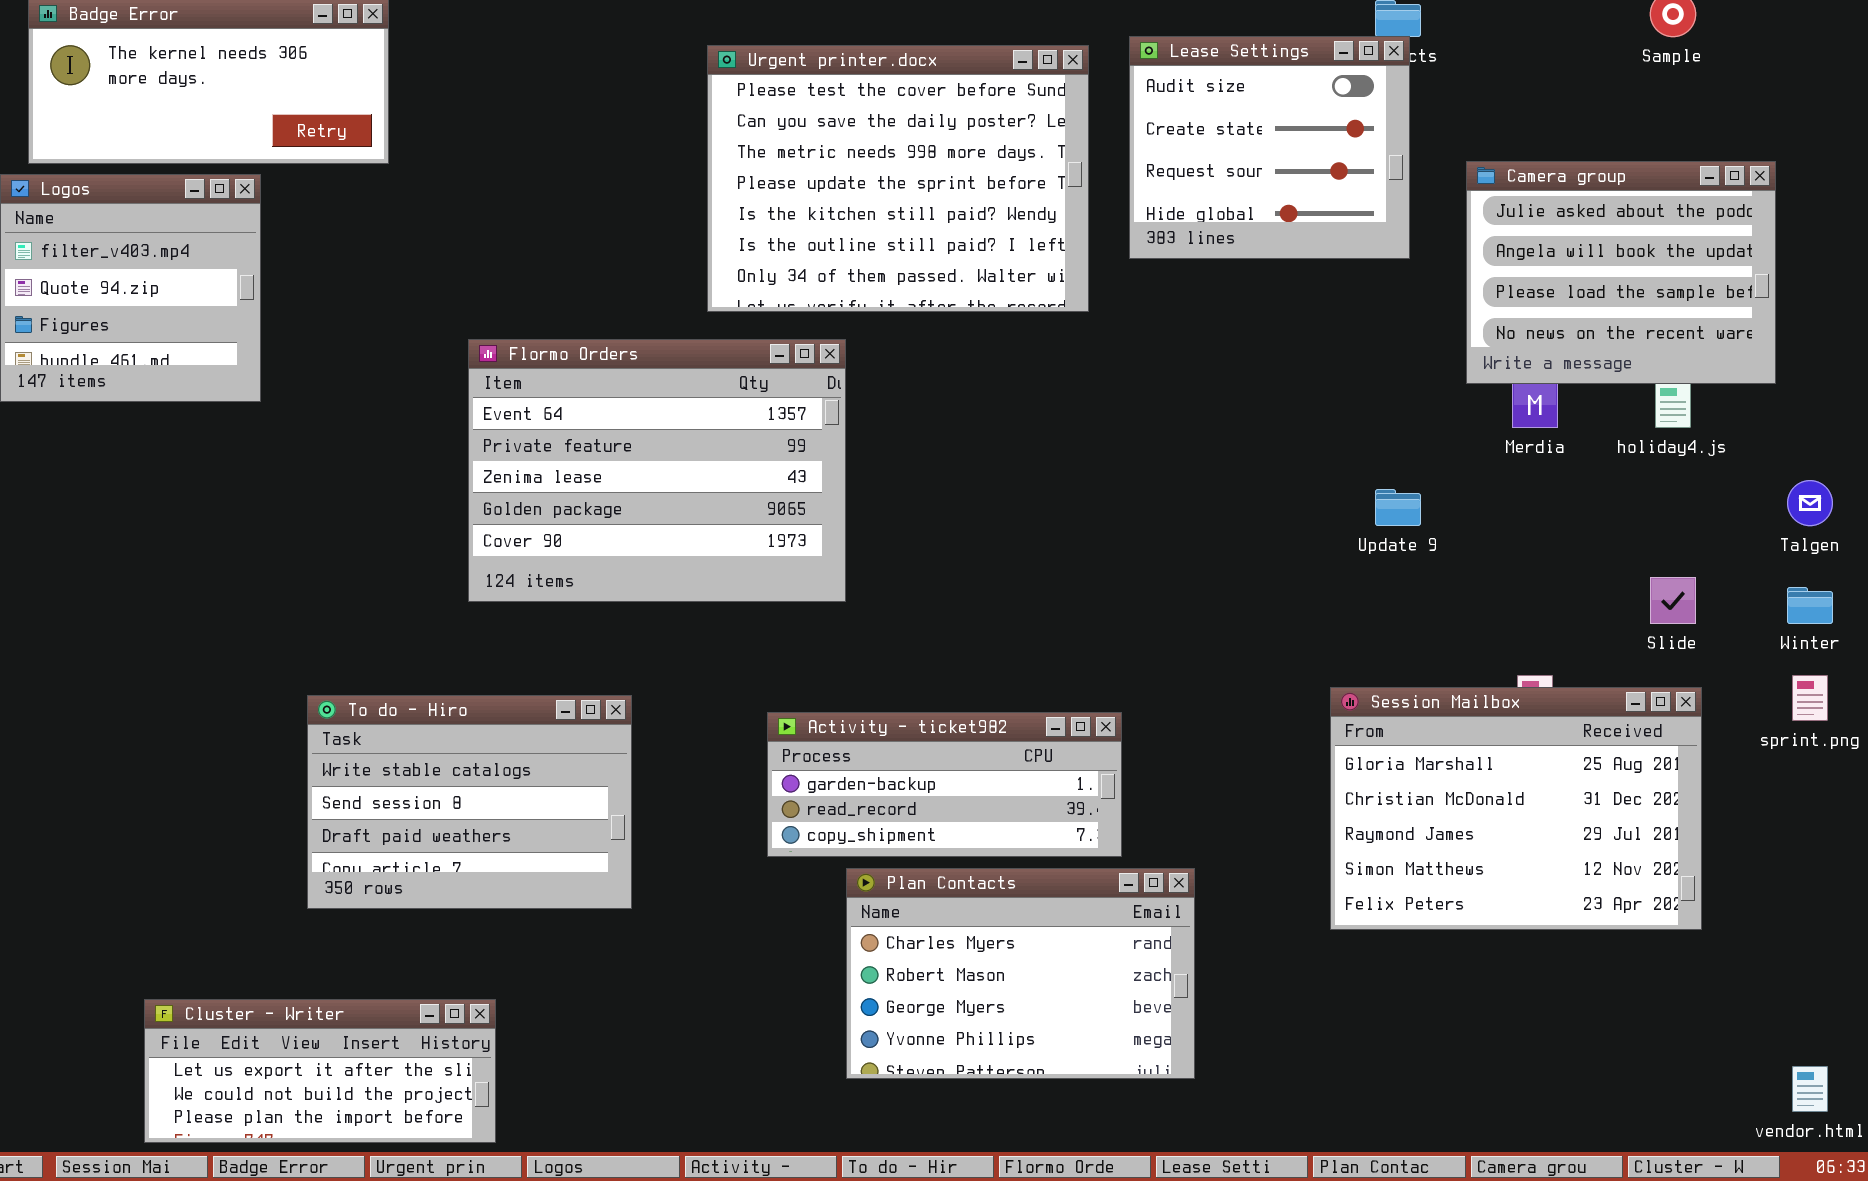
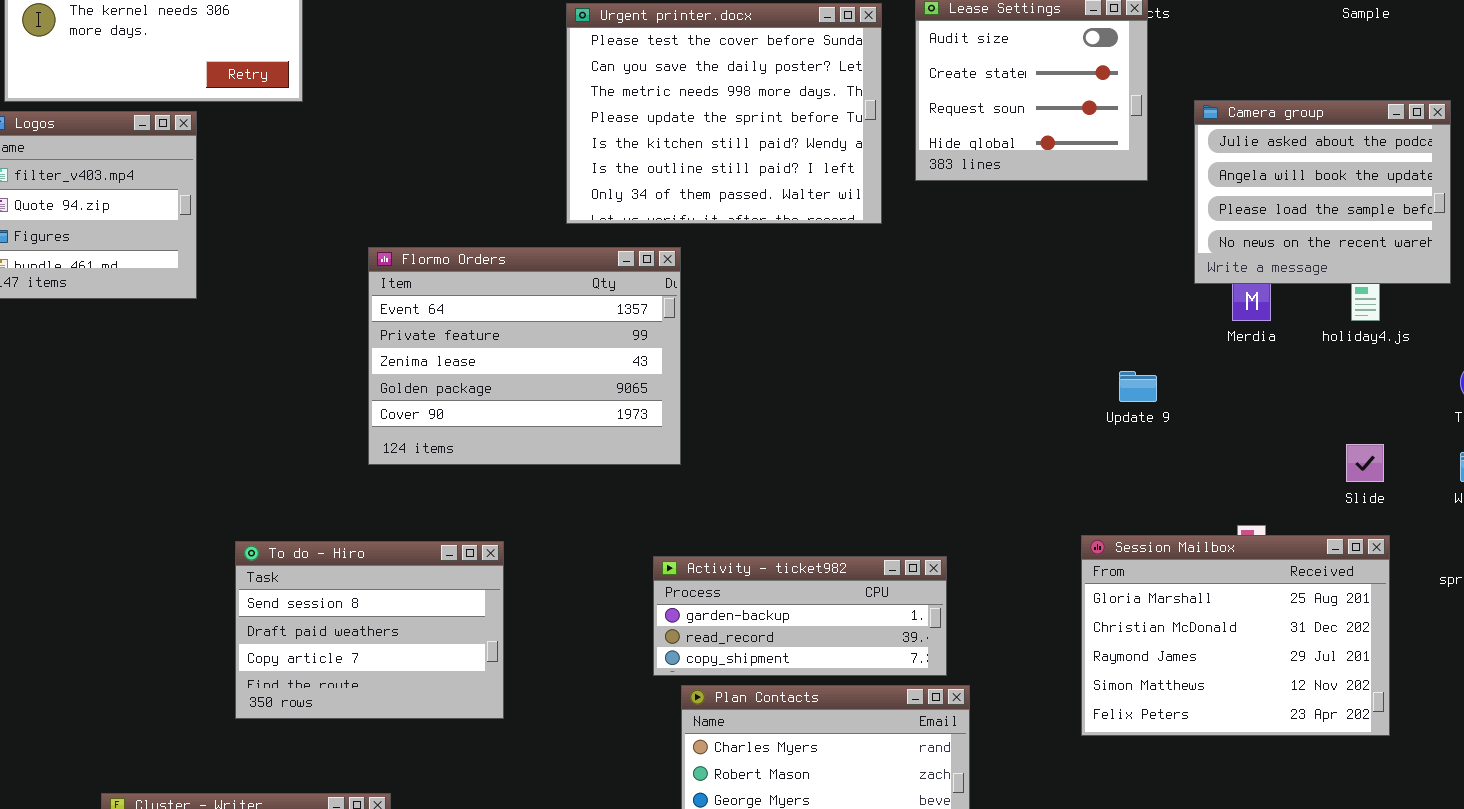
To do - Hiro: [307,695,632,909] -> [235,541,504,719], scrolled down 1 row
Activity - ticket982: [767,712,1122,857] -> [653,556,947,676], moved

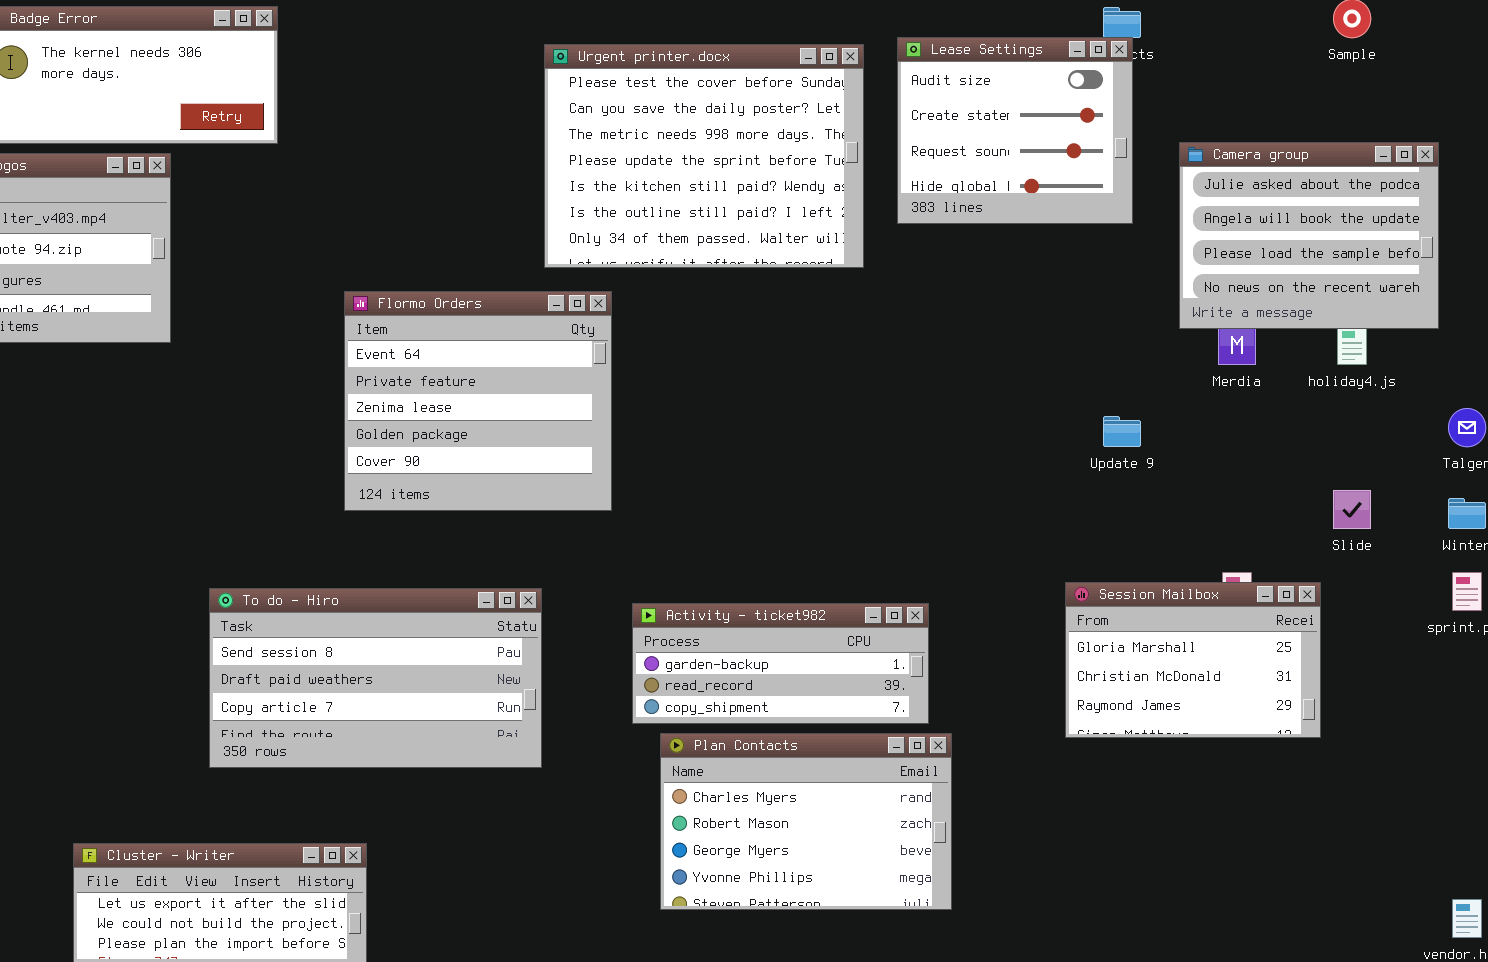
Flormo Orders: [368,247,681,465] -> [344,291,612,511], resized
Session Mailbox: [1081,535,1390,736] -> [1065,582,1321,738], resized
To do - Hiro: [235,541,504,719] -> [209,588,542,768], resized

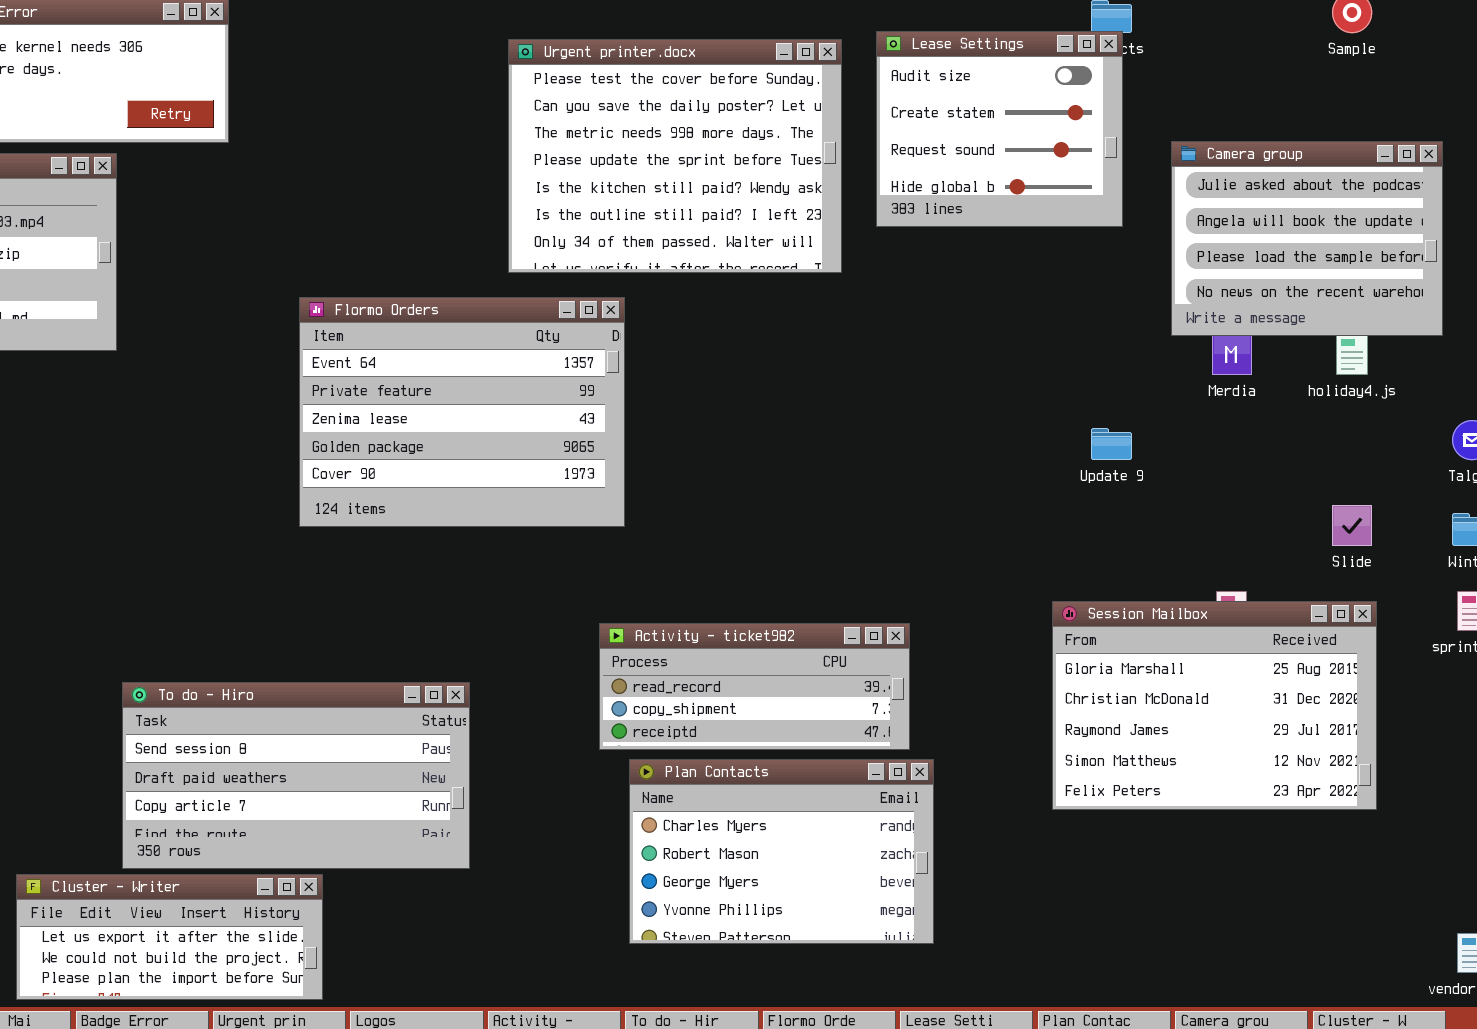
Flormo Orders: [344,291,612,511] -> [299,297,625,527], resized
Session Mailbox: [1065,582,1321,738] -> [1052,601,1377,810], resized
To do - Hiro: [209,588,542,768] -> [122,682,470,869], moved
Activity - ticket982: [632,603,929,724] -> [599,623,910,750], scrolled down 1 row

